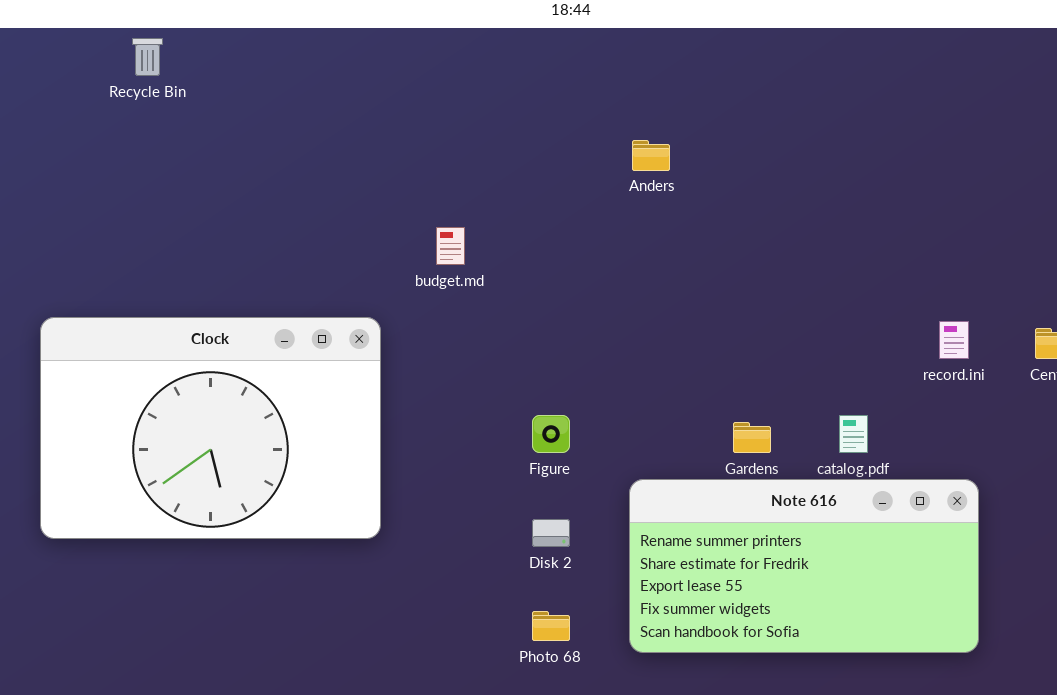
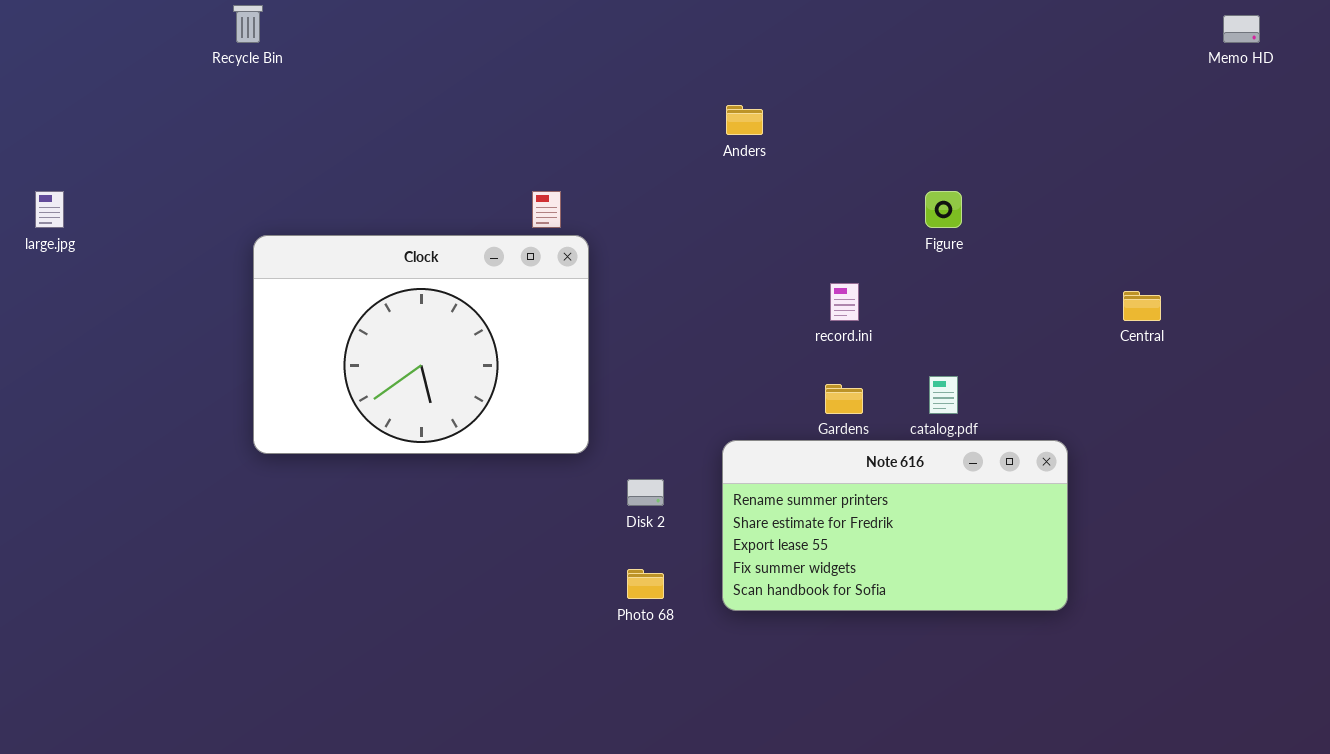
Clock: [40,317,381,539] -> [253,235,589,454], moved
record.ini: [939,321,969,359] -> [830,283,859,321], moved
Figure: [532,415,570,453] -> [925,191,962,228], moved

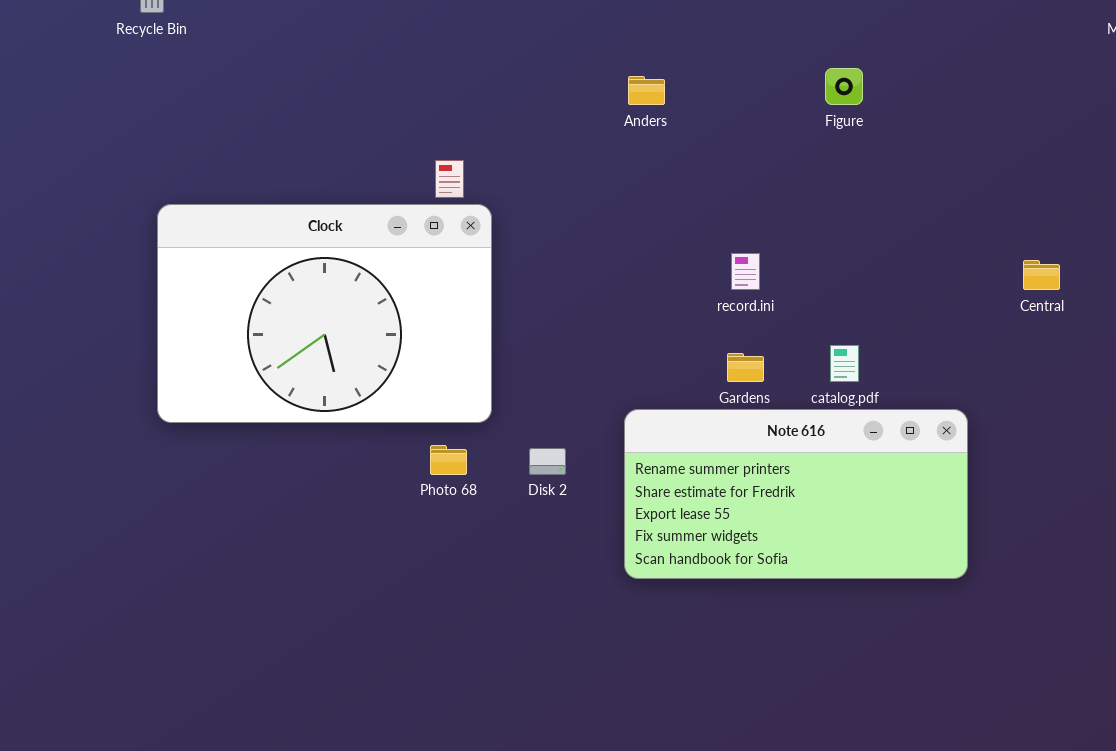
Figure: [925,191,962,228] -> [825,68,863,105], moved
Photo 68: [627,569,664,599] -> [430,445,467,475], moved

